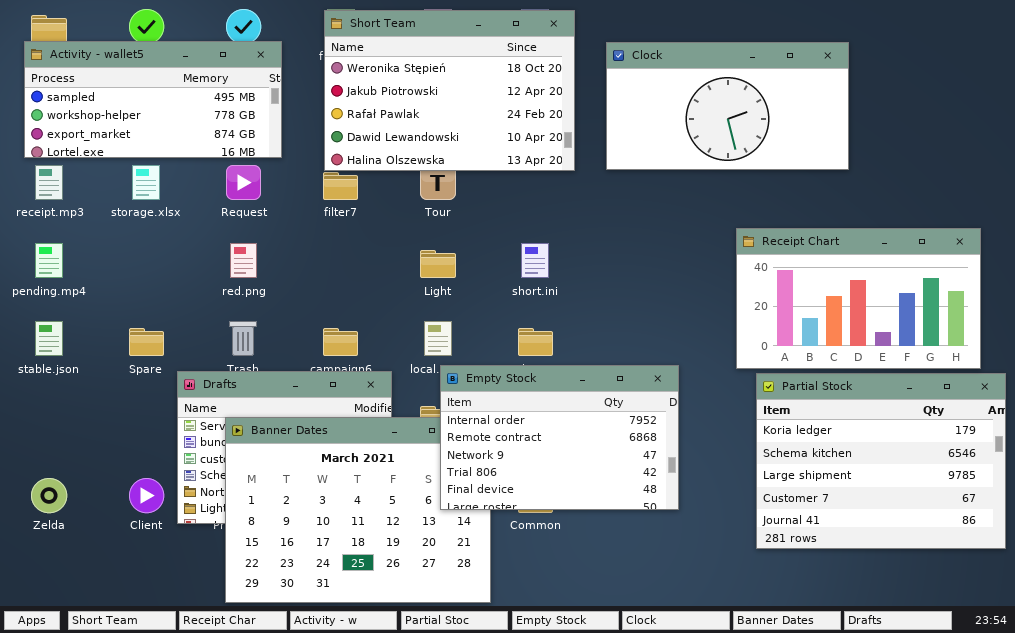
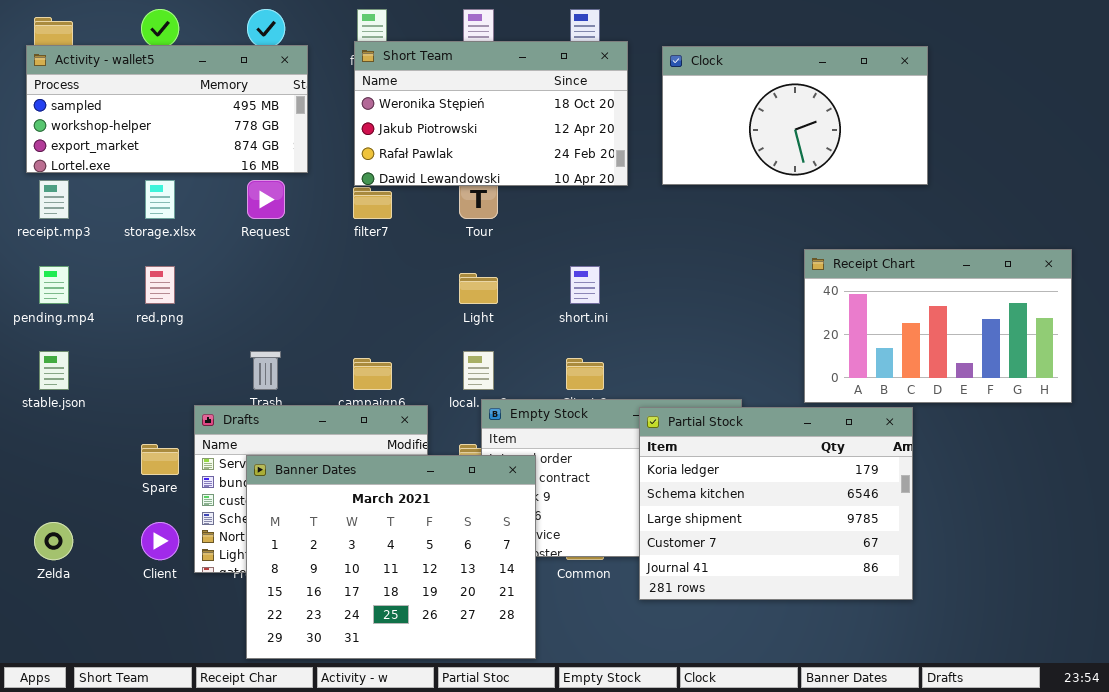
Short Team: [324,10,575,171] -> [354,41,628,186], resized
red.png: [230,243,257,278] -> [145,266,175,304], moved
Spare: [129,328,164,356] -> [141,444,179,475], moved
Partial Stock: [756,373,1006,549] -> [639,407,913,600], moved
Banner Dates: [225,417,491,603] -> [246,455,536,659], raised

